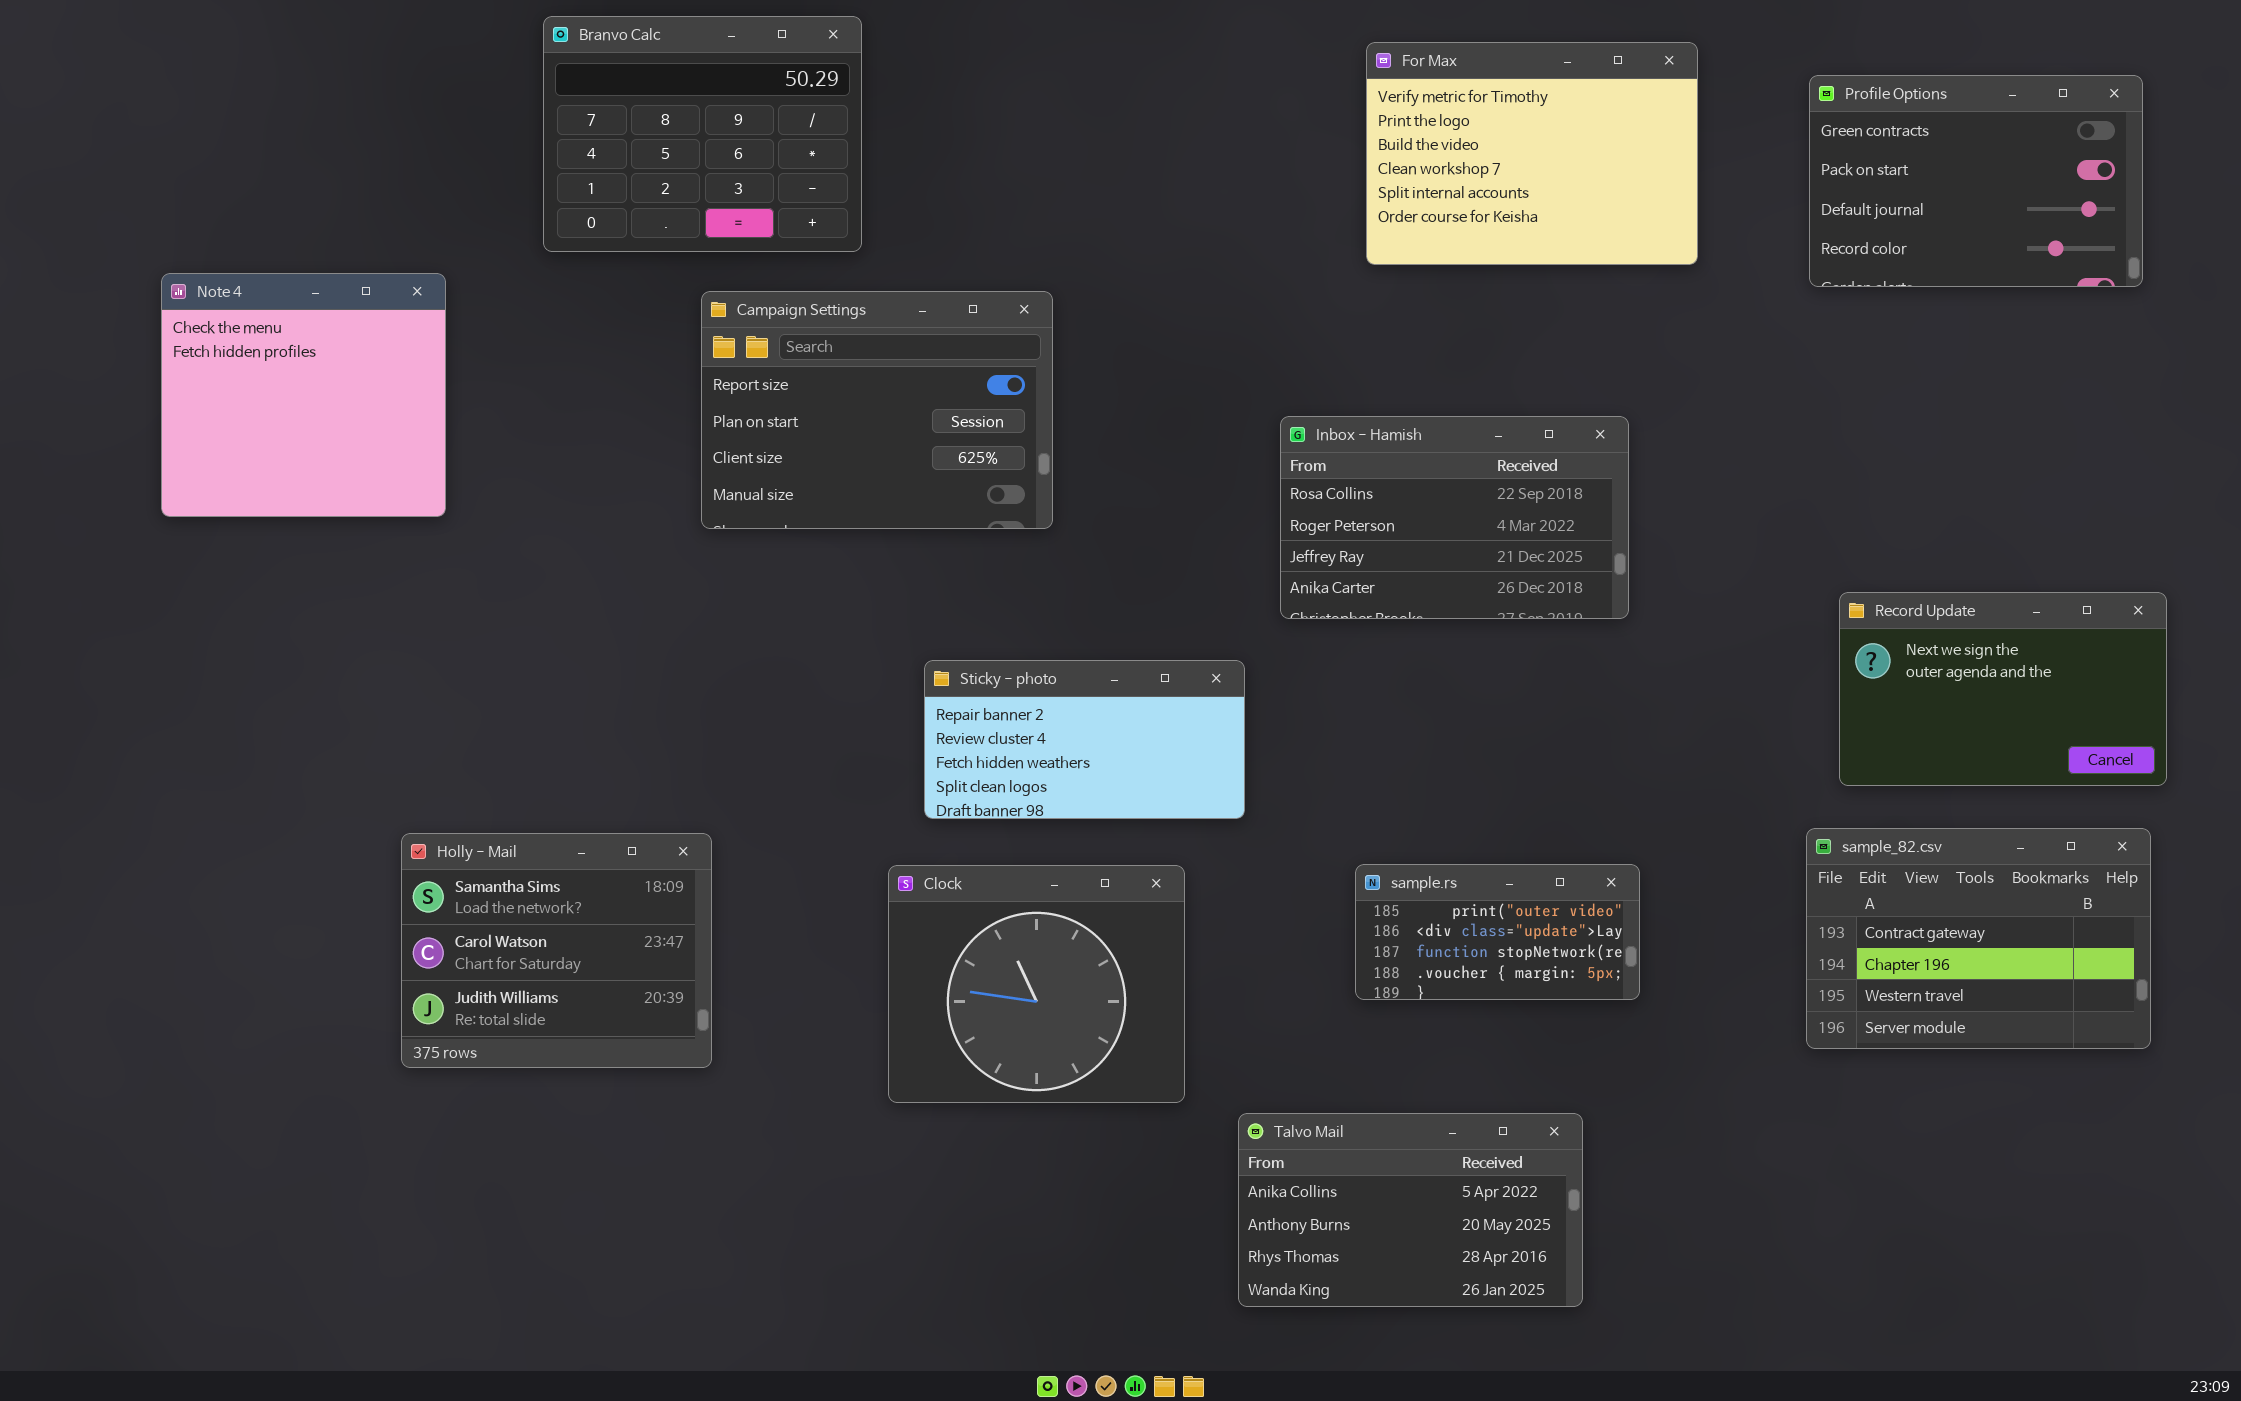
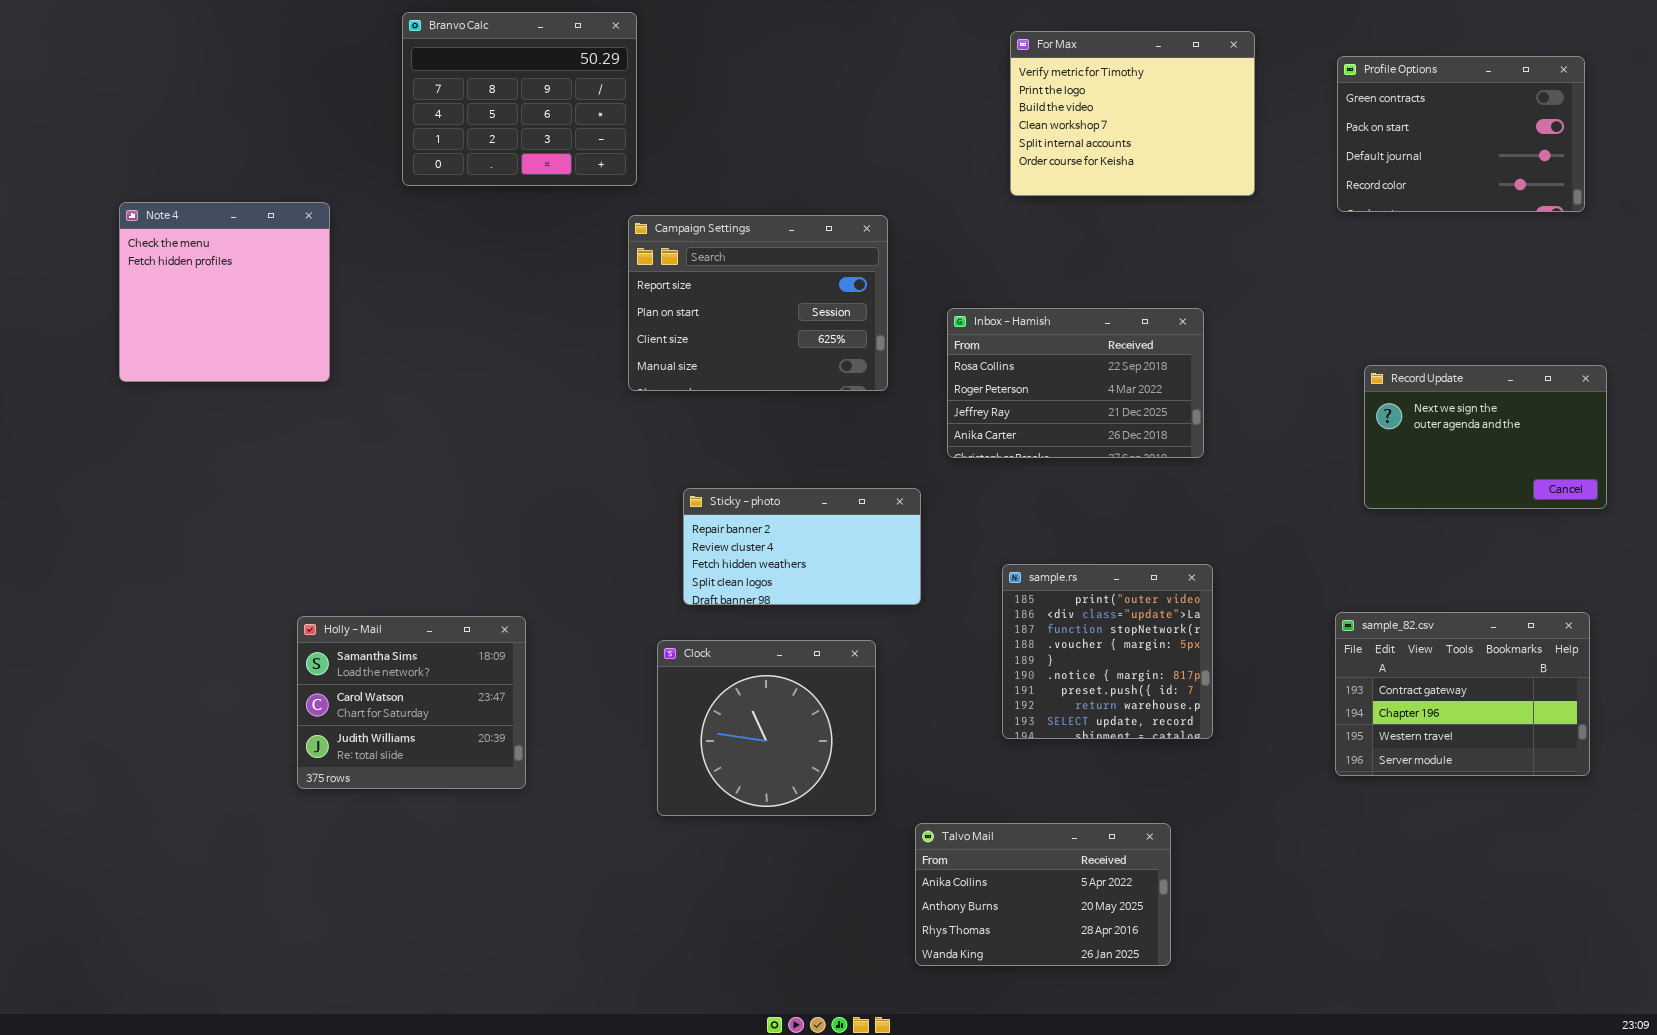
Campaign Settings: [701,291,1053,529] -> [628,215,888,391], moved
Record Update: [1839,592,2167,786] -> [1364,365,1607,509], moved
sample.rs: [1355,864,1640,1000] -> [1002,564,1213,739], resized

